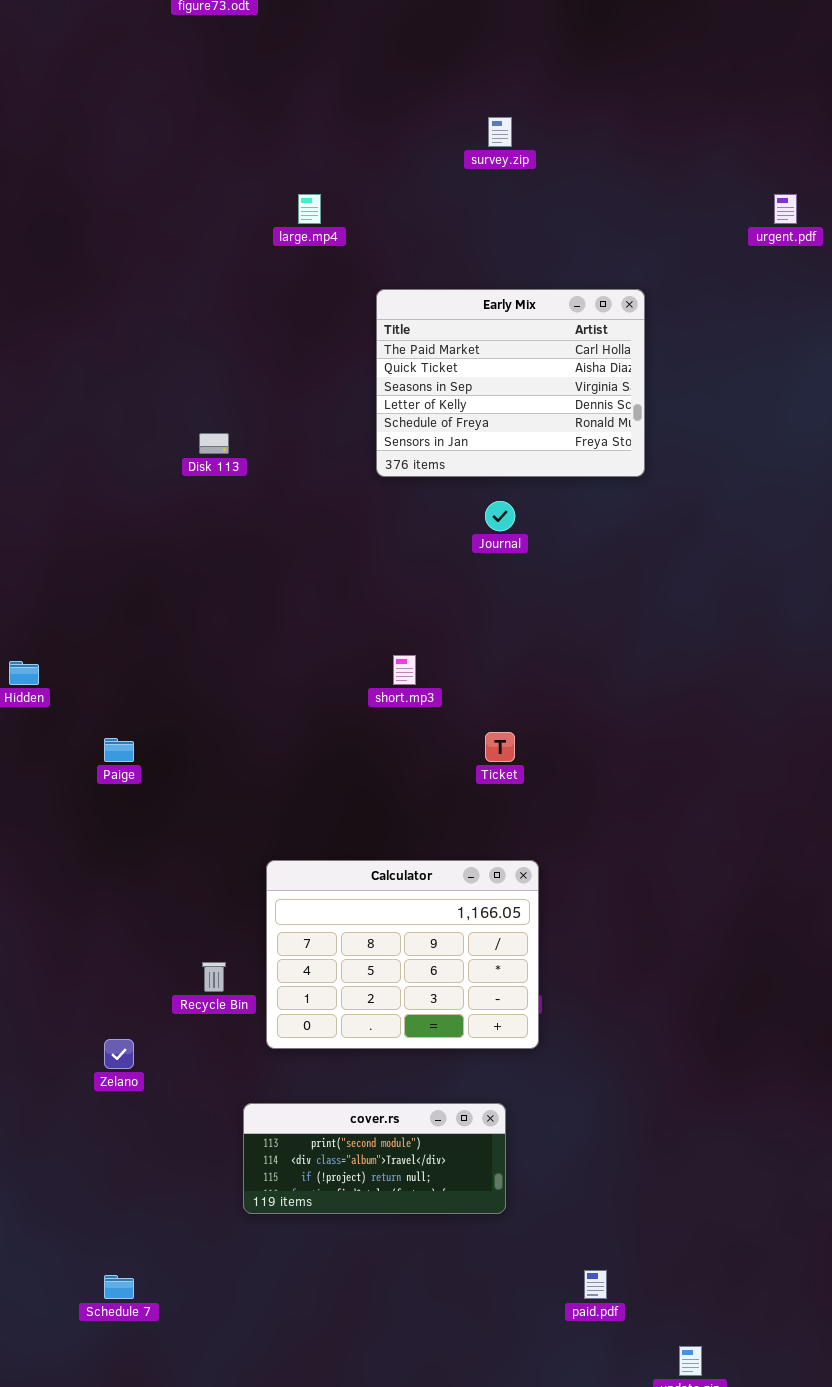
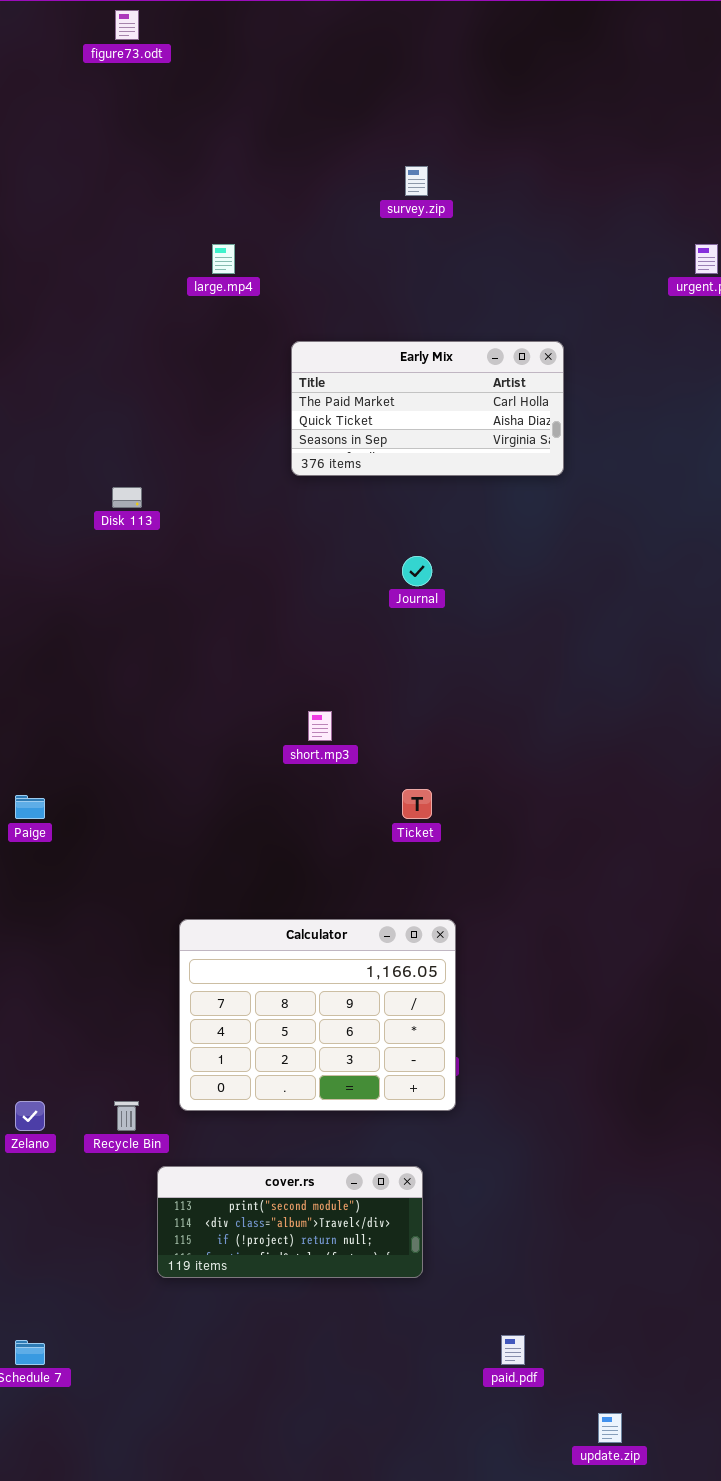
Early Mix: [376,289,645,477] -> [291,341,564,476], resized
Recycle Bin: [202,962,226,992] -> [114,1101,139,1131], moved

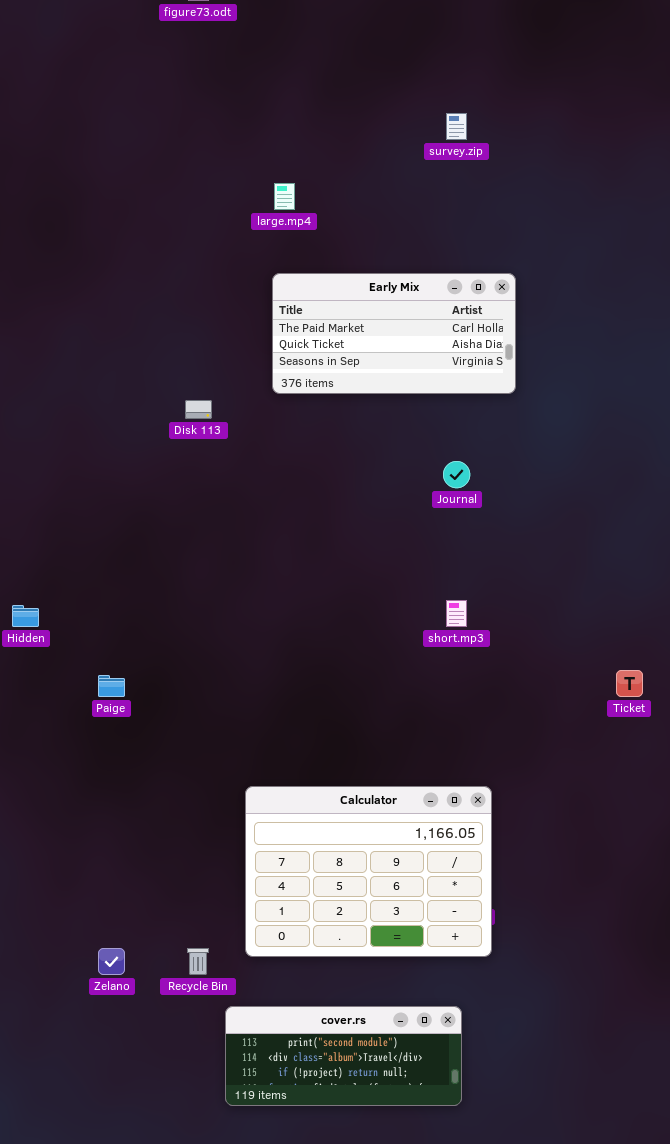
Early Mix: [291,341,564,476] -> [272,273,516,394], moved
short.mp3: [308,711,332,741] -> [446,600,467,627], moved
Ticket: [402,789,432,819] -> [616,670,643,697], moved

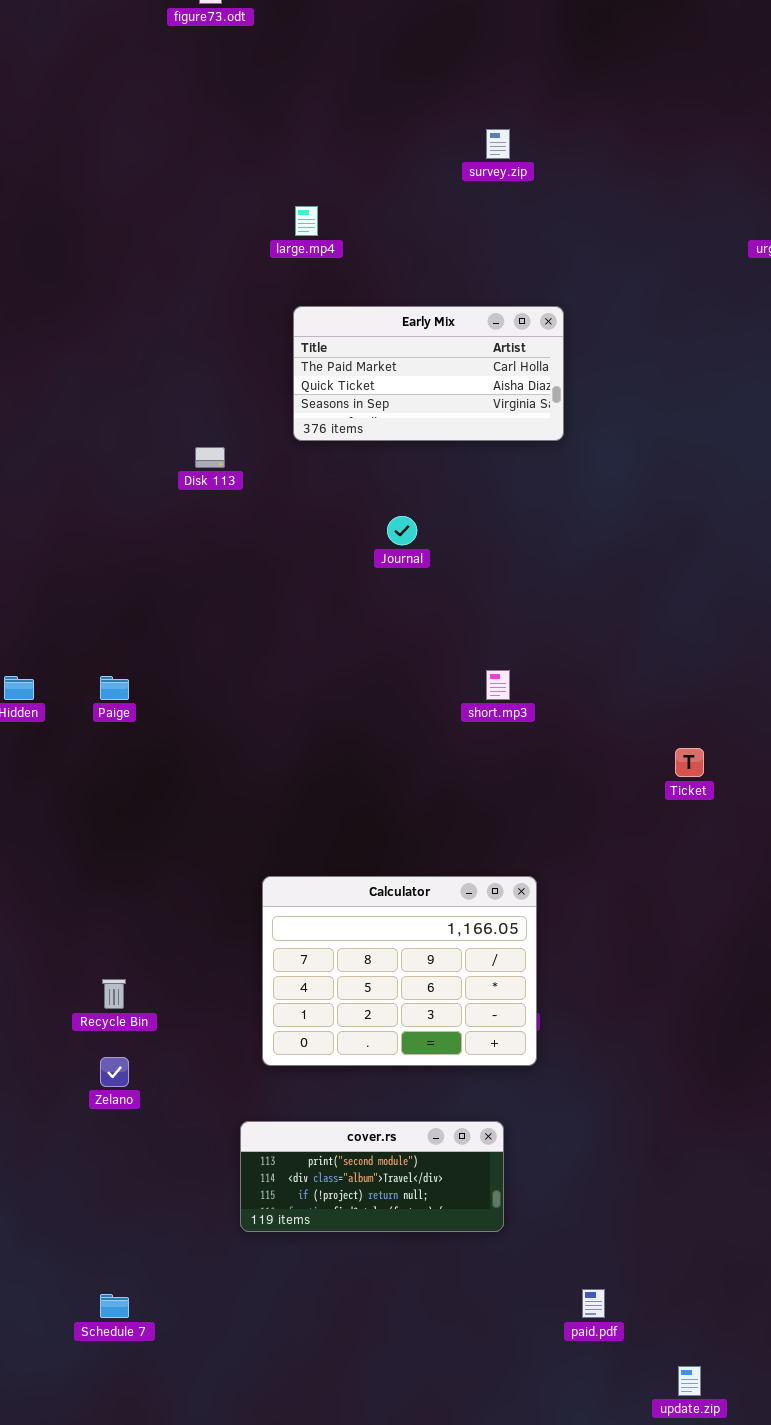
Journal: [443,461,470,488] -> [387,516,417,545], moved
Paige: [98,675,125,697] -> [100,676,129,700], moved
Recycle Bin: [187,948,209,975] -> [102,979,126,1009], moved

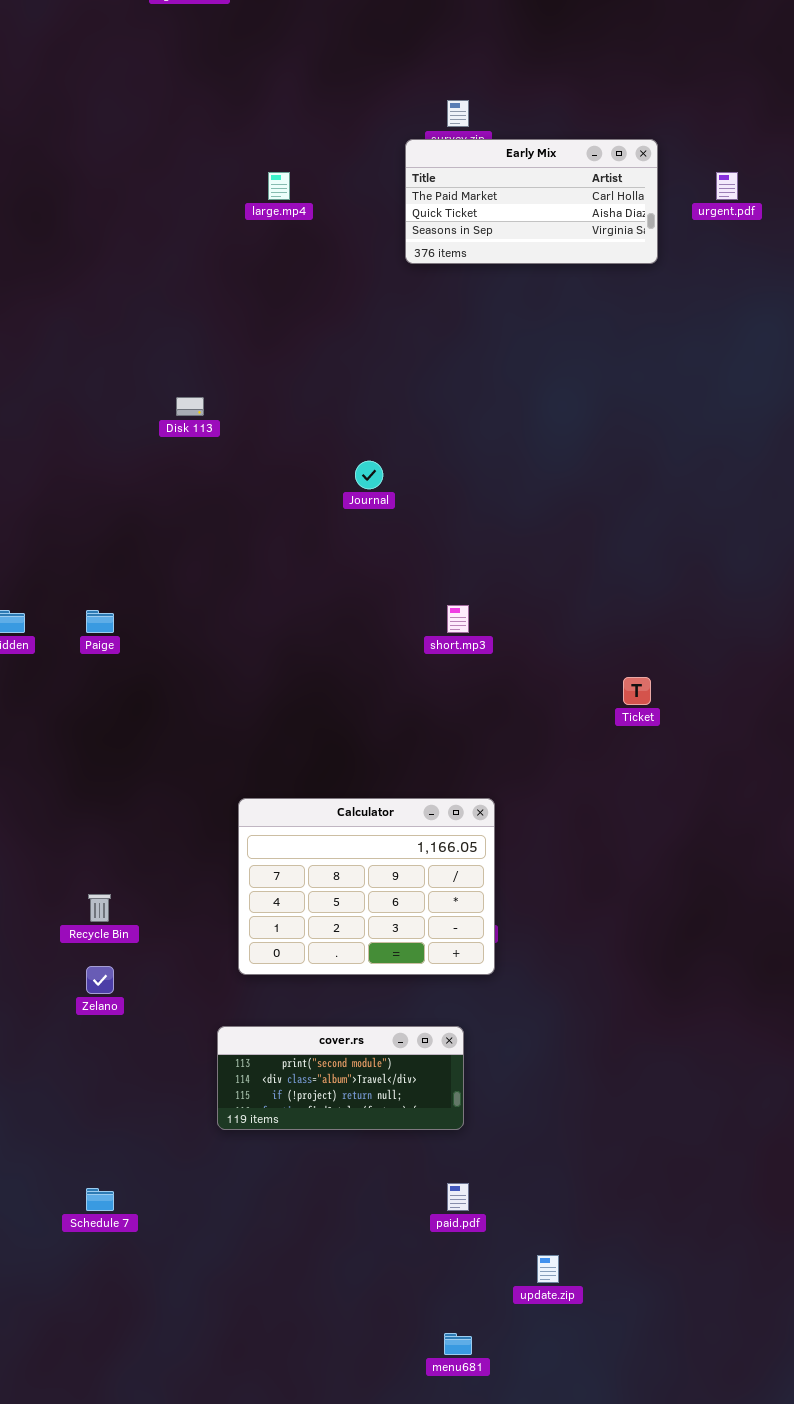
Early Mix: [293,306,564,441] -> [405,139,658,264], moved
paid.pdf: [582,1289,605,1318] -> [447,1183,469,1211], moved
update.zip: [678,1366,701,1396] -> [537,1255,559,1283], moved

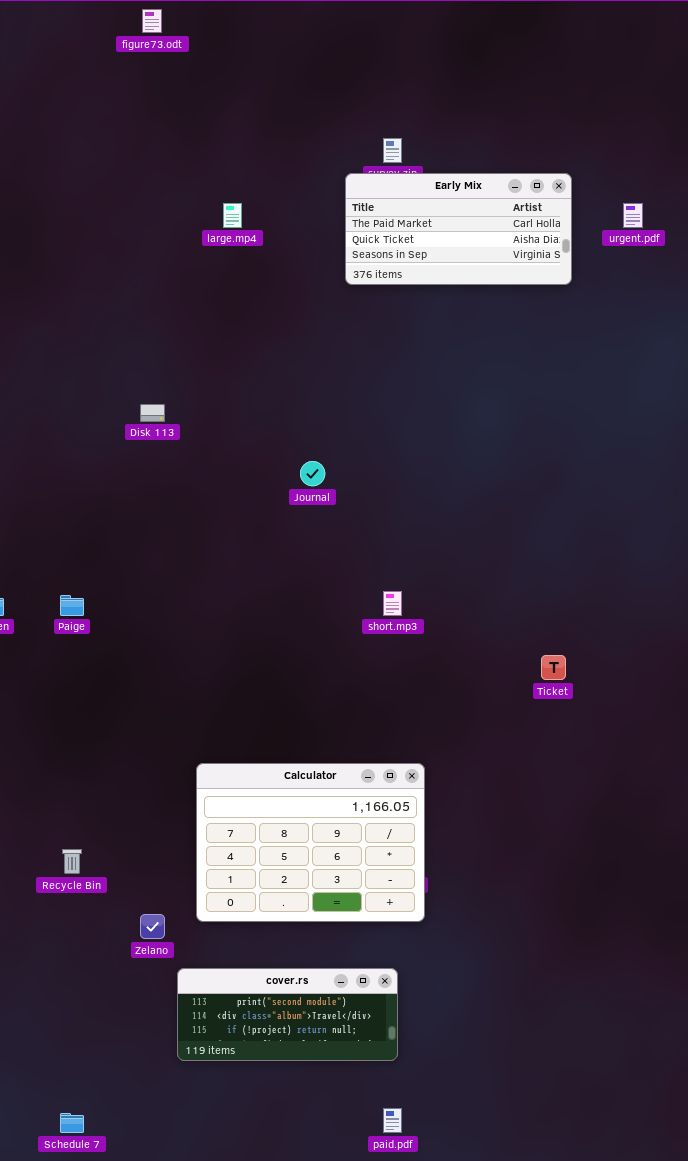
Zelano: [86,966,114,994] -> [140,914,165,939], moved

